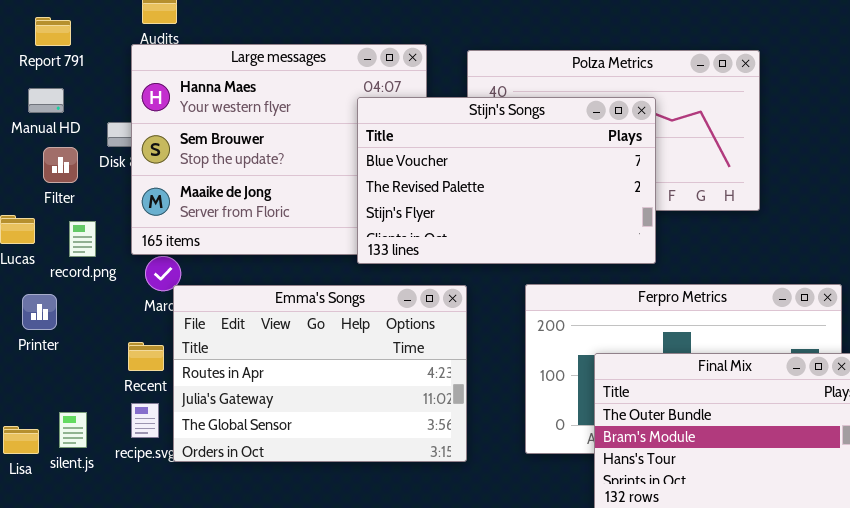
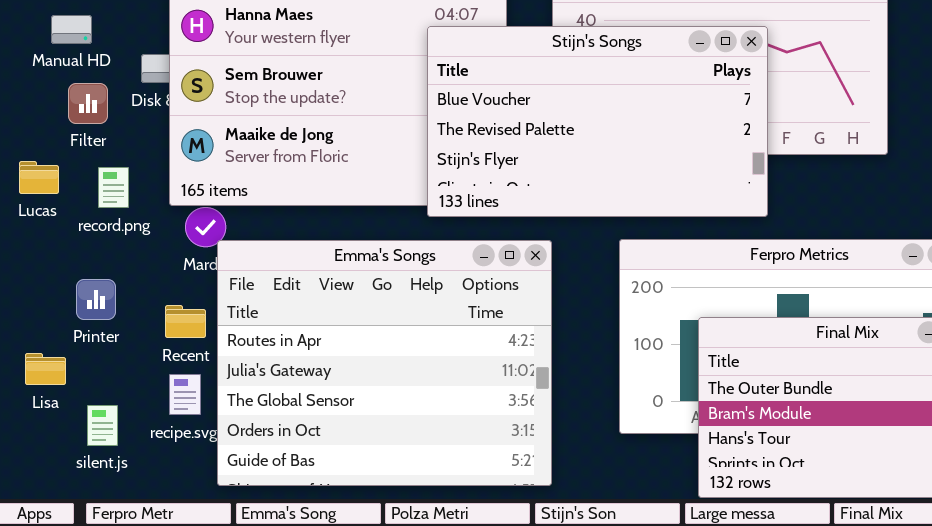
Emma's Songs: [173,285,467,462] -> [217,240,552,486], resized
Printer: [22,294,57,330] -> [76,279,116,320], moved
silent.js: [59,412,87,448] -> [87,405,118,446], moved
Lisa: [3,426,39,454] -> [25,353,66,385], moved

